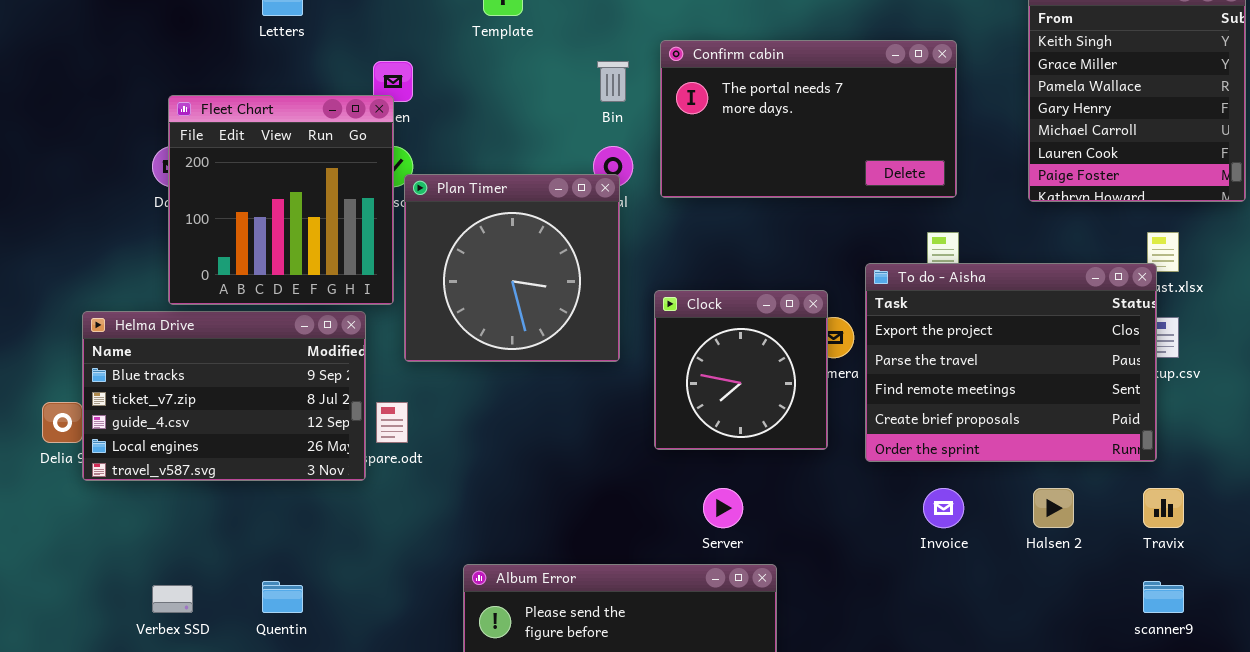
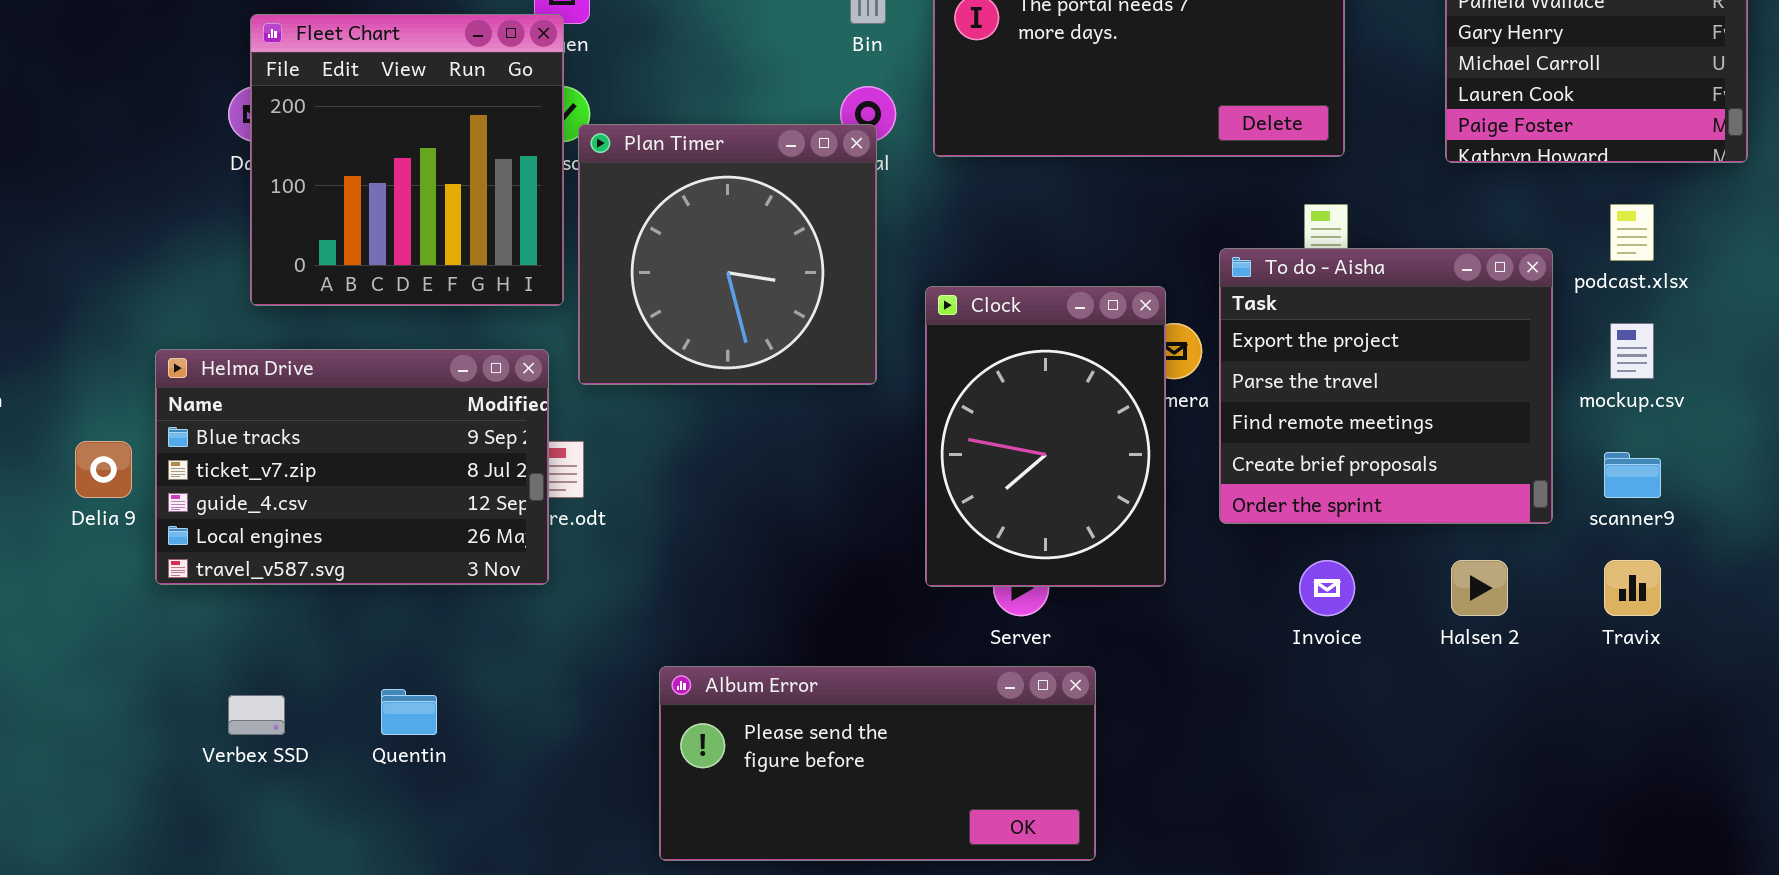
To do - Aisha: [865,263,1157,462] -> [1219,248,1553,524], resized
Clock: [654,290,828,450] -> [925,286,1166,587], resized
Helma Drive: [82,311,366,481] -> [155,349,549,585], moved
scanner9: [1143,581,1184,613] -> [1604,452,1661,498], moved

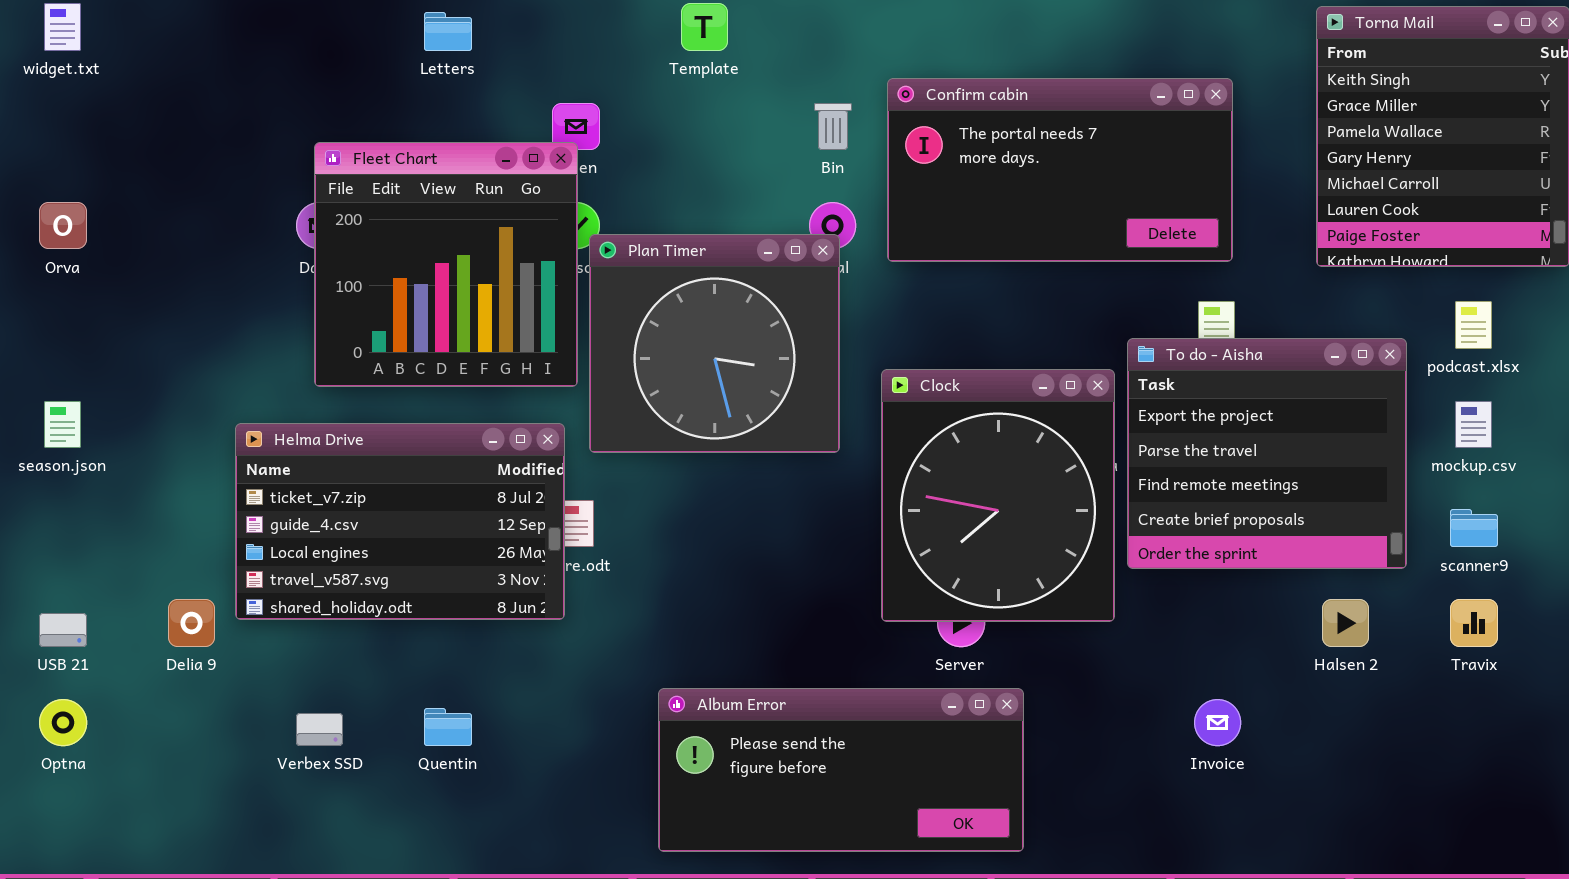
Clock: [925,286,1166,587] -> [881,369,1115,622], resized
Helma Drive: [155,349,549,585] -> [235,423,565,620], scrolled down 1 row
Delia 9: [75,441,132,498] -> [168,599,215,647], moved
Invoice: [1299,560,1355,616] -> [1194,699,1241,746], moved

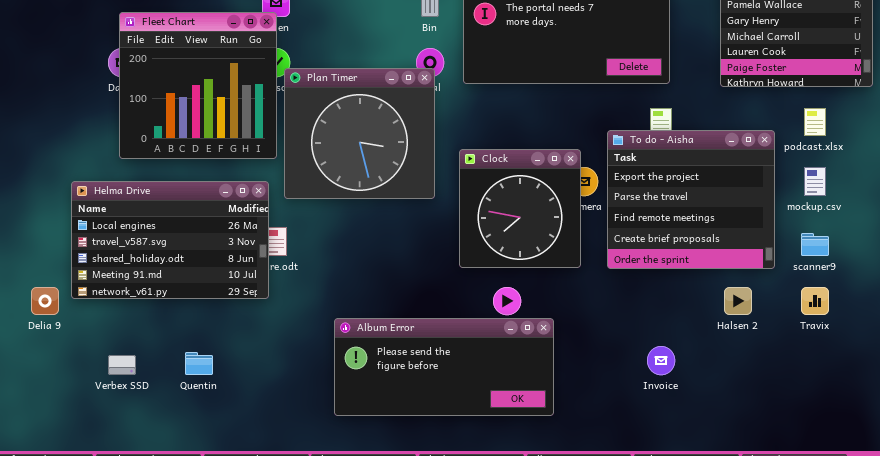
Clock: [881,369,1115,622] -> [459,149,581,268], resized
Helma Drive: [235,423,565,620] -> [71,181,269,299], scrolled down 2 rows
Album Error: [658,688,1024,852] -> [334,318,554,416], moved

